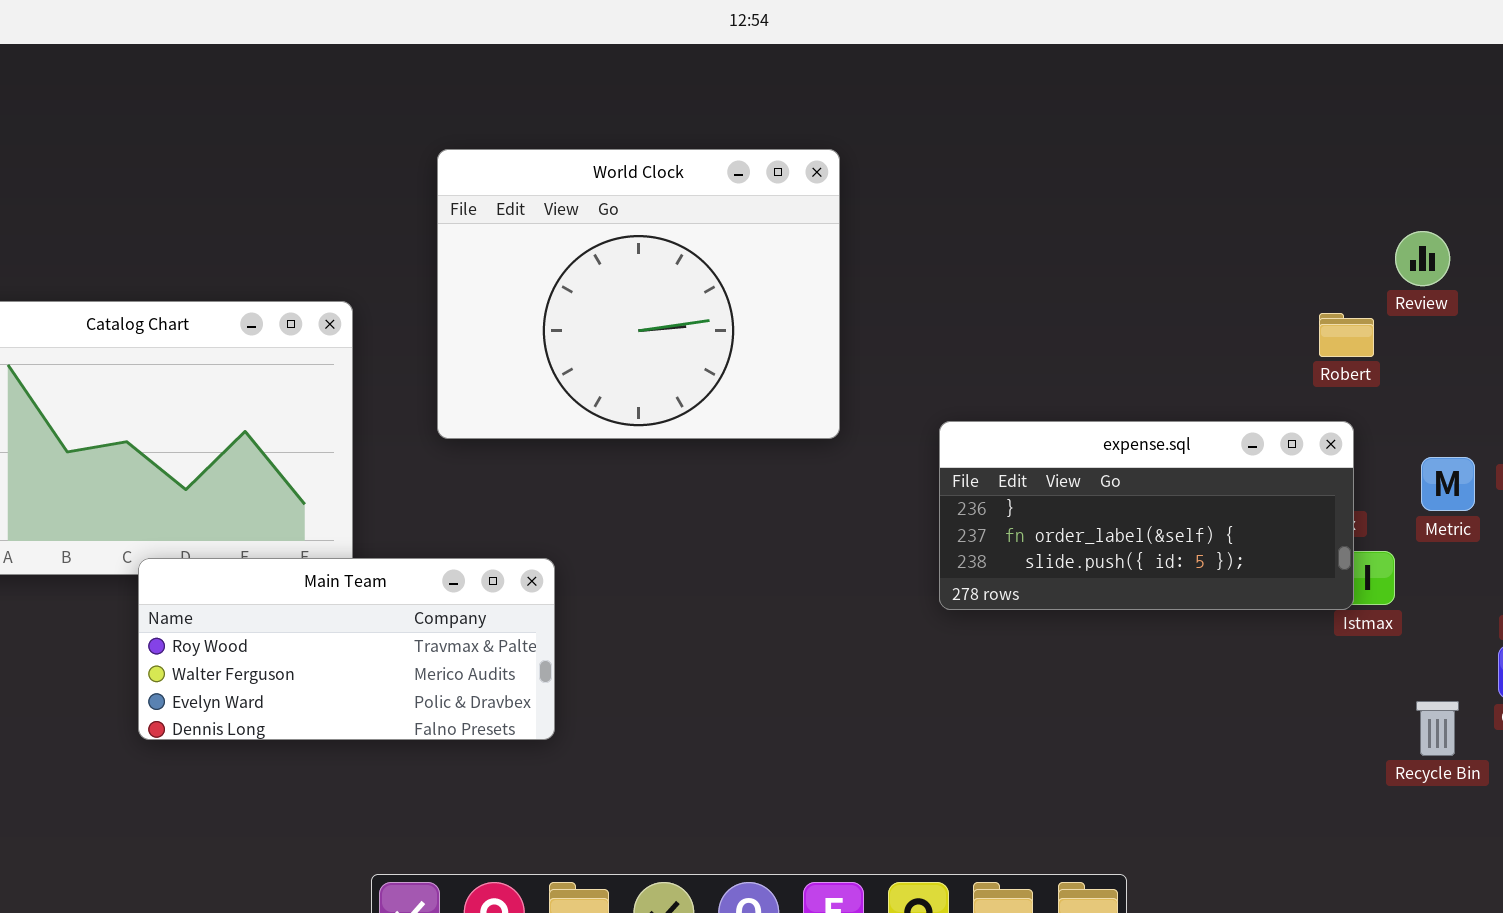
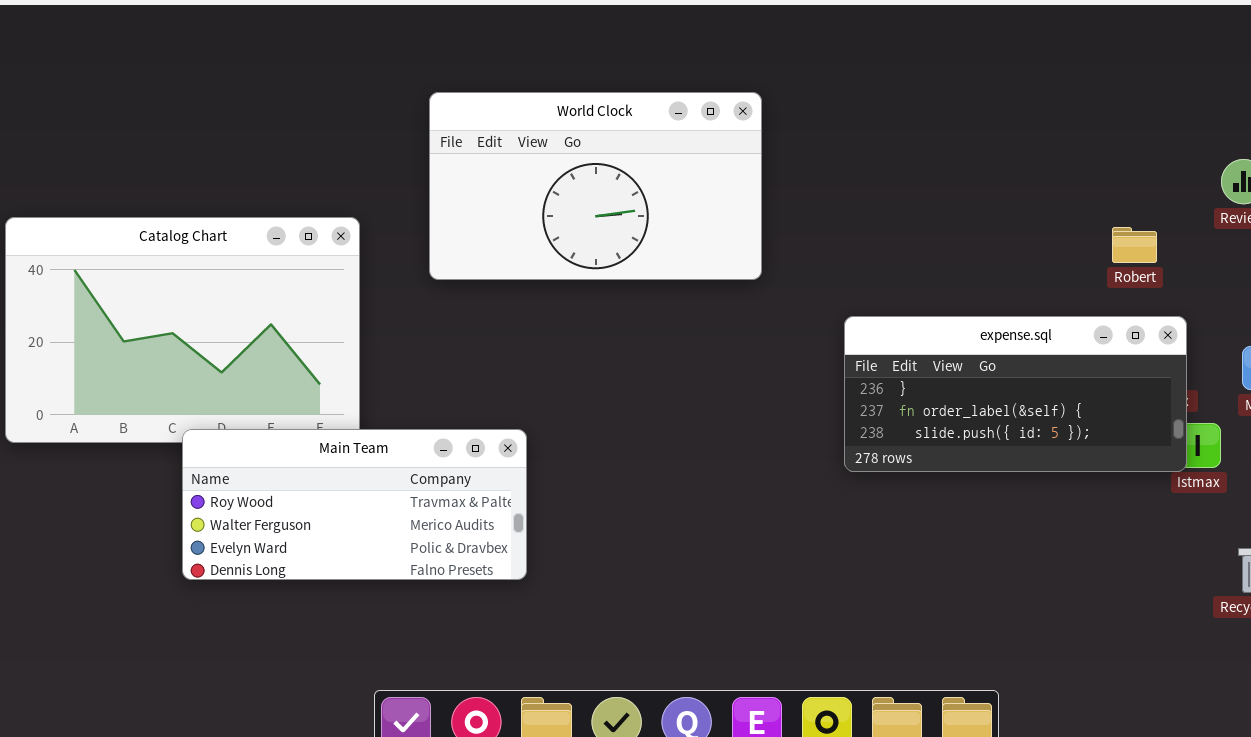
World Clock: [437,149,840,439] -> [429,92,762,280], resized
Robert: [1319,313,1374,357] -> [1112,227,1157,263], moved

